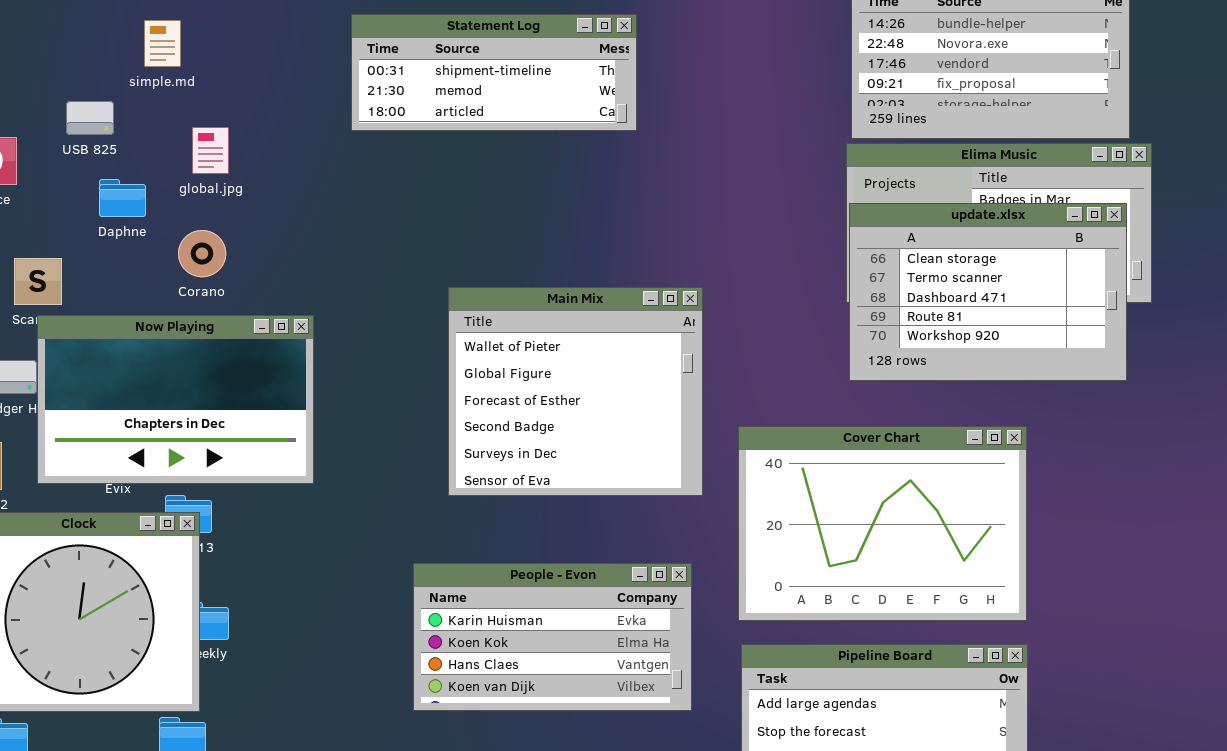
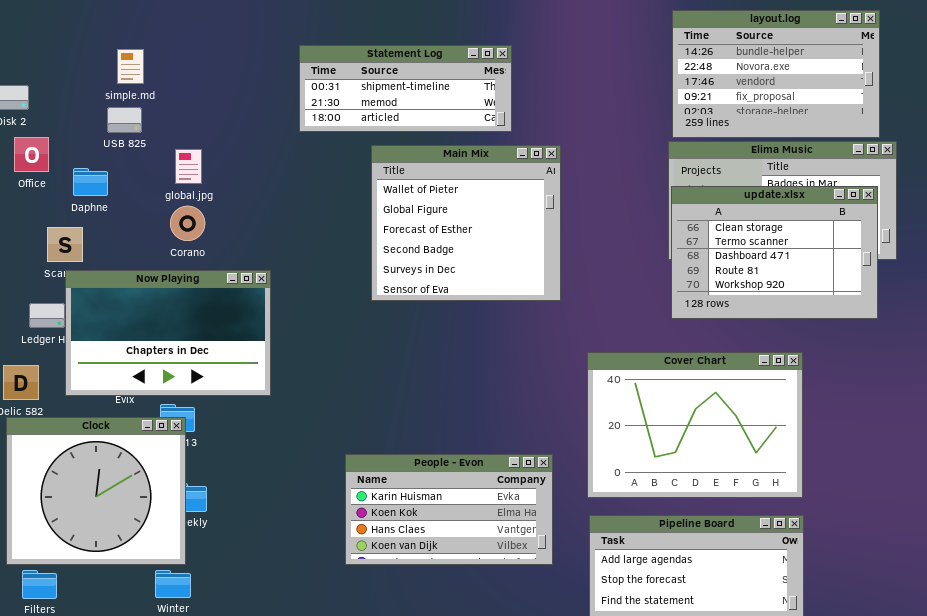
simple.md: [144,20,181,67] -> [117,49,144,84], moved
USB 825: [66,101,114,135] -> [107,107,142,133], moved
global.jpg: [192,127,229,174] -> [175,149,202,184], moved
Daphne: [99,179,146,217] -> [73,168,108,196], moved
Main Mix: [448,287,703,496] -> [371,145,561,301], moved

